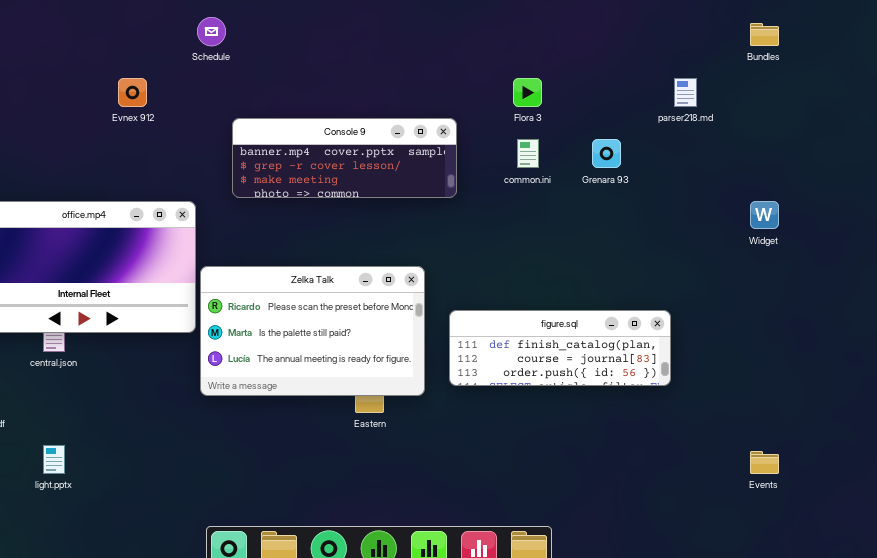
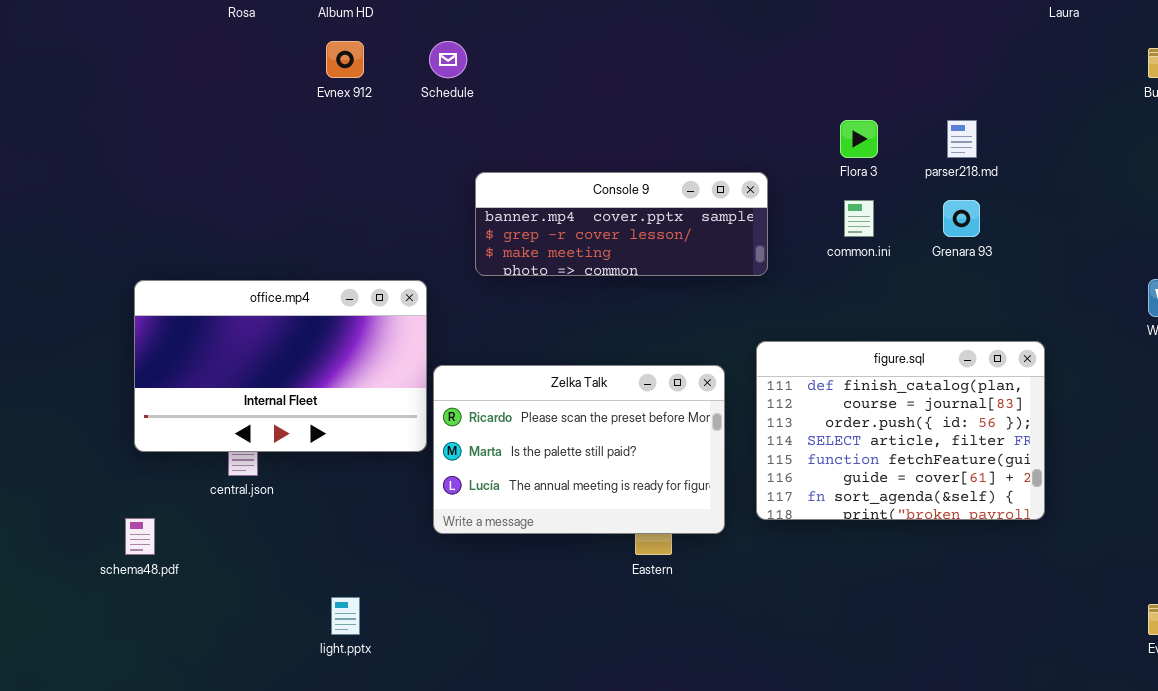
Evnex 912: [118,78,147,107] -> [326,41,364,78], moved
parser218.md: [674,78,697,107] -> [947,120,977,158], moved
figure.sql: [449,310,671,386] -> [756,341,1045,520], resized
light.pptx: [43,445,65,474] -> [331,597,360,635], moved

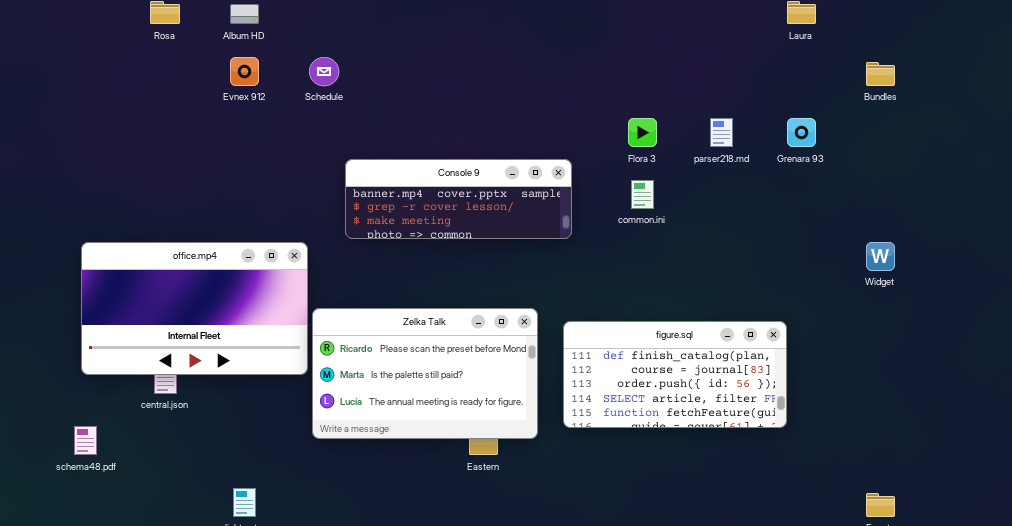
Grenara 93: [943,200,980,237] -> [787,118,816,147], moved
figure.sql: [756,341,1045,520] -> [563,321,787,428], resized

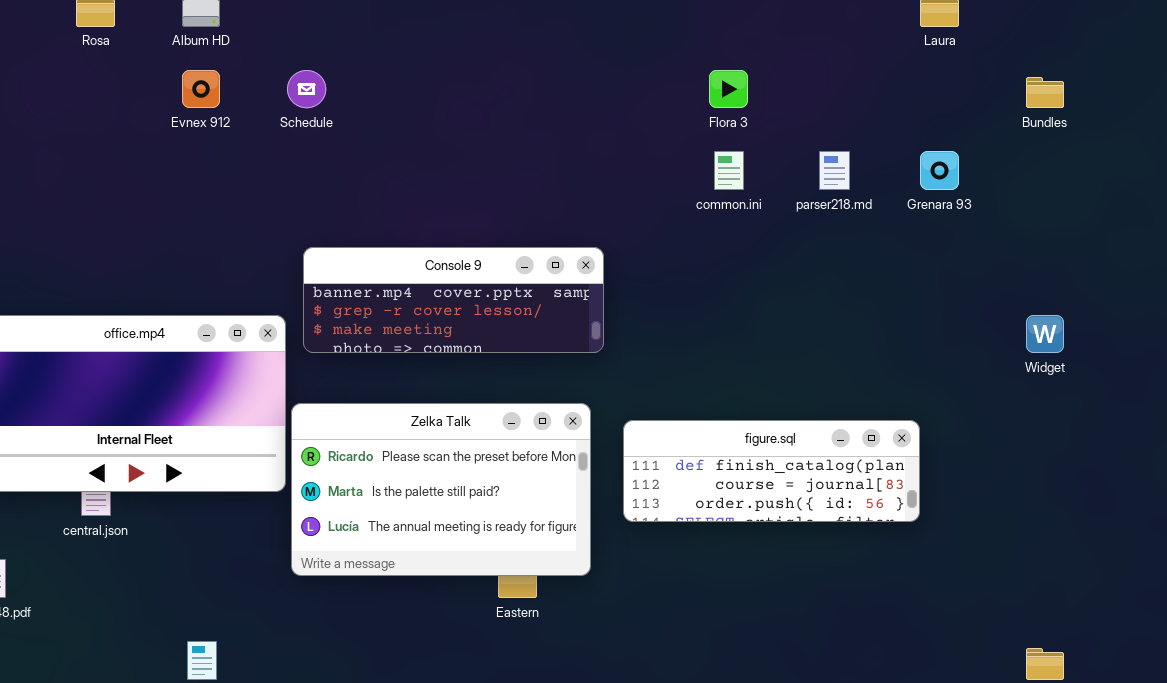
Flora 3: [628,118,657,147] -> [709,70,748,108], moved
Console 9: [345,159,572,239] -> [303,247,604,353], moved
common.ini: [631,180,654,209] -> [714,151,744,190], moved
figure.sql: [563,321,787,428] -> [623,420,920,522], resized

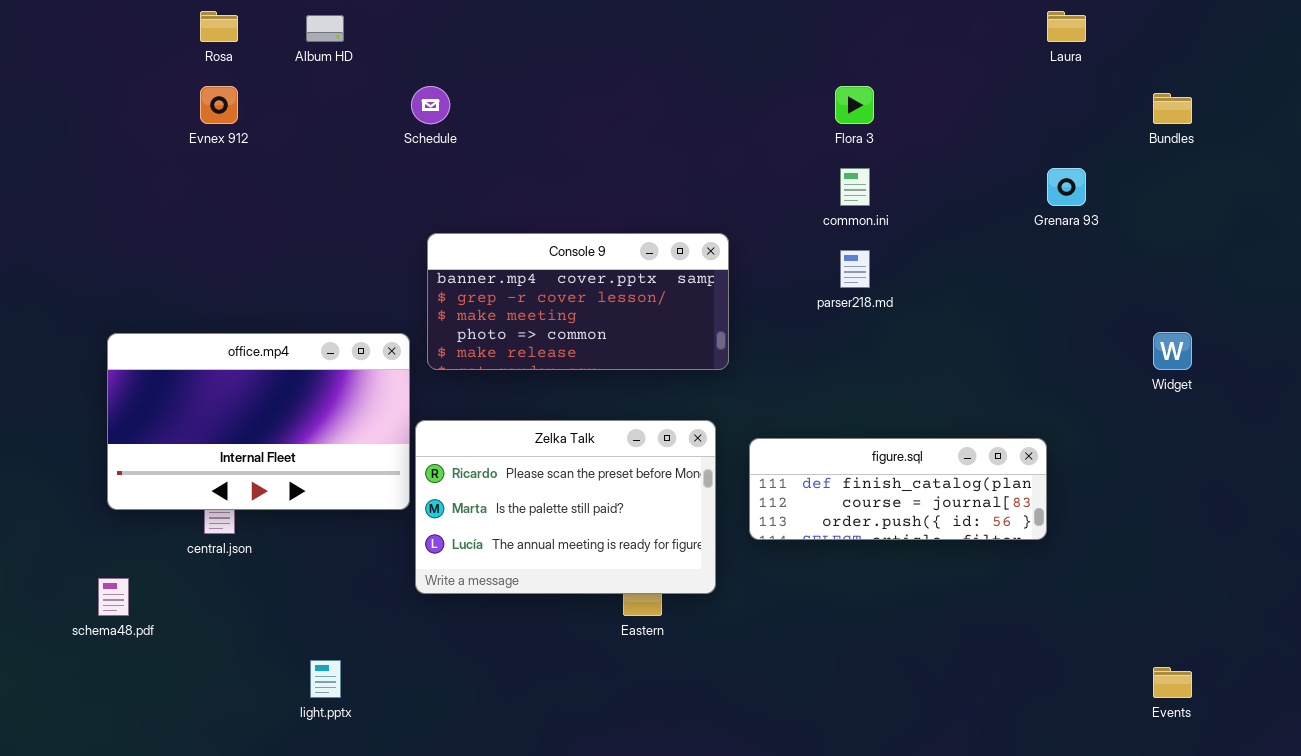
Evnex 912: [182,70,220,108] -> [200,86,238,124], moved
parser218.md: [819,151,850,190] -> [840,250,870,288], moved
Console 9: [303,247,604,353] -> [427,233,729,370], resized

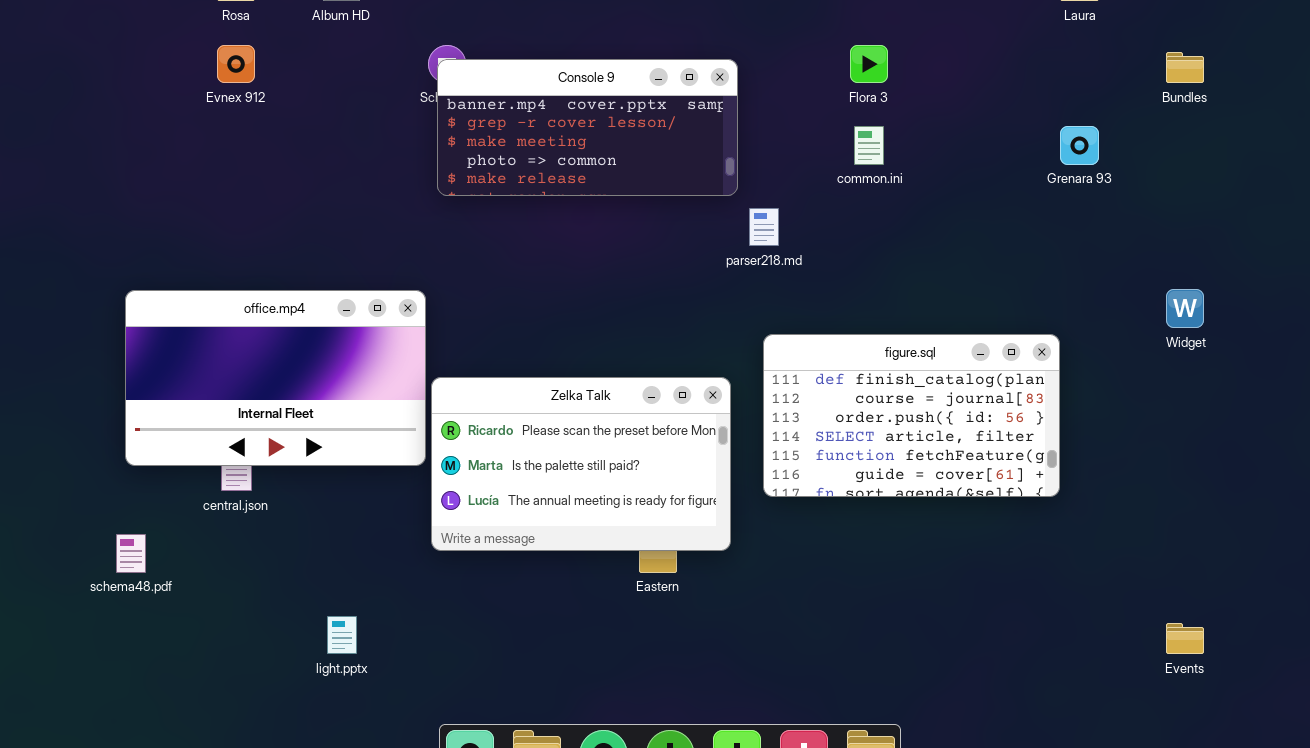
Console 9: [427,233,729,370] -> [437,59,738,196], moved
parser218.md: [840,250,870,288] -> [749,208,779,246], moved
figure.sql: [749,438,1047,540] -> [763,334,1060,497], resized

